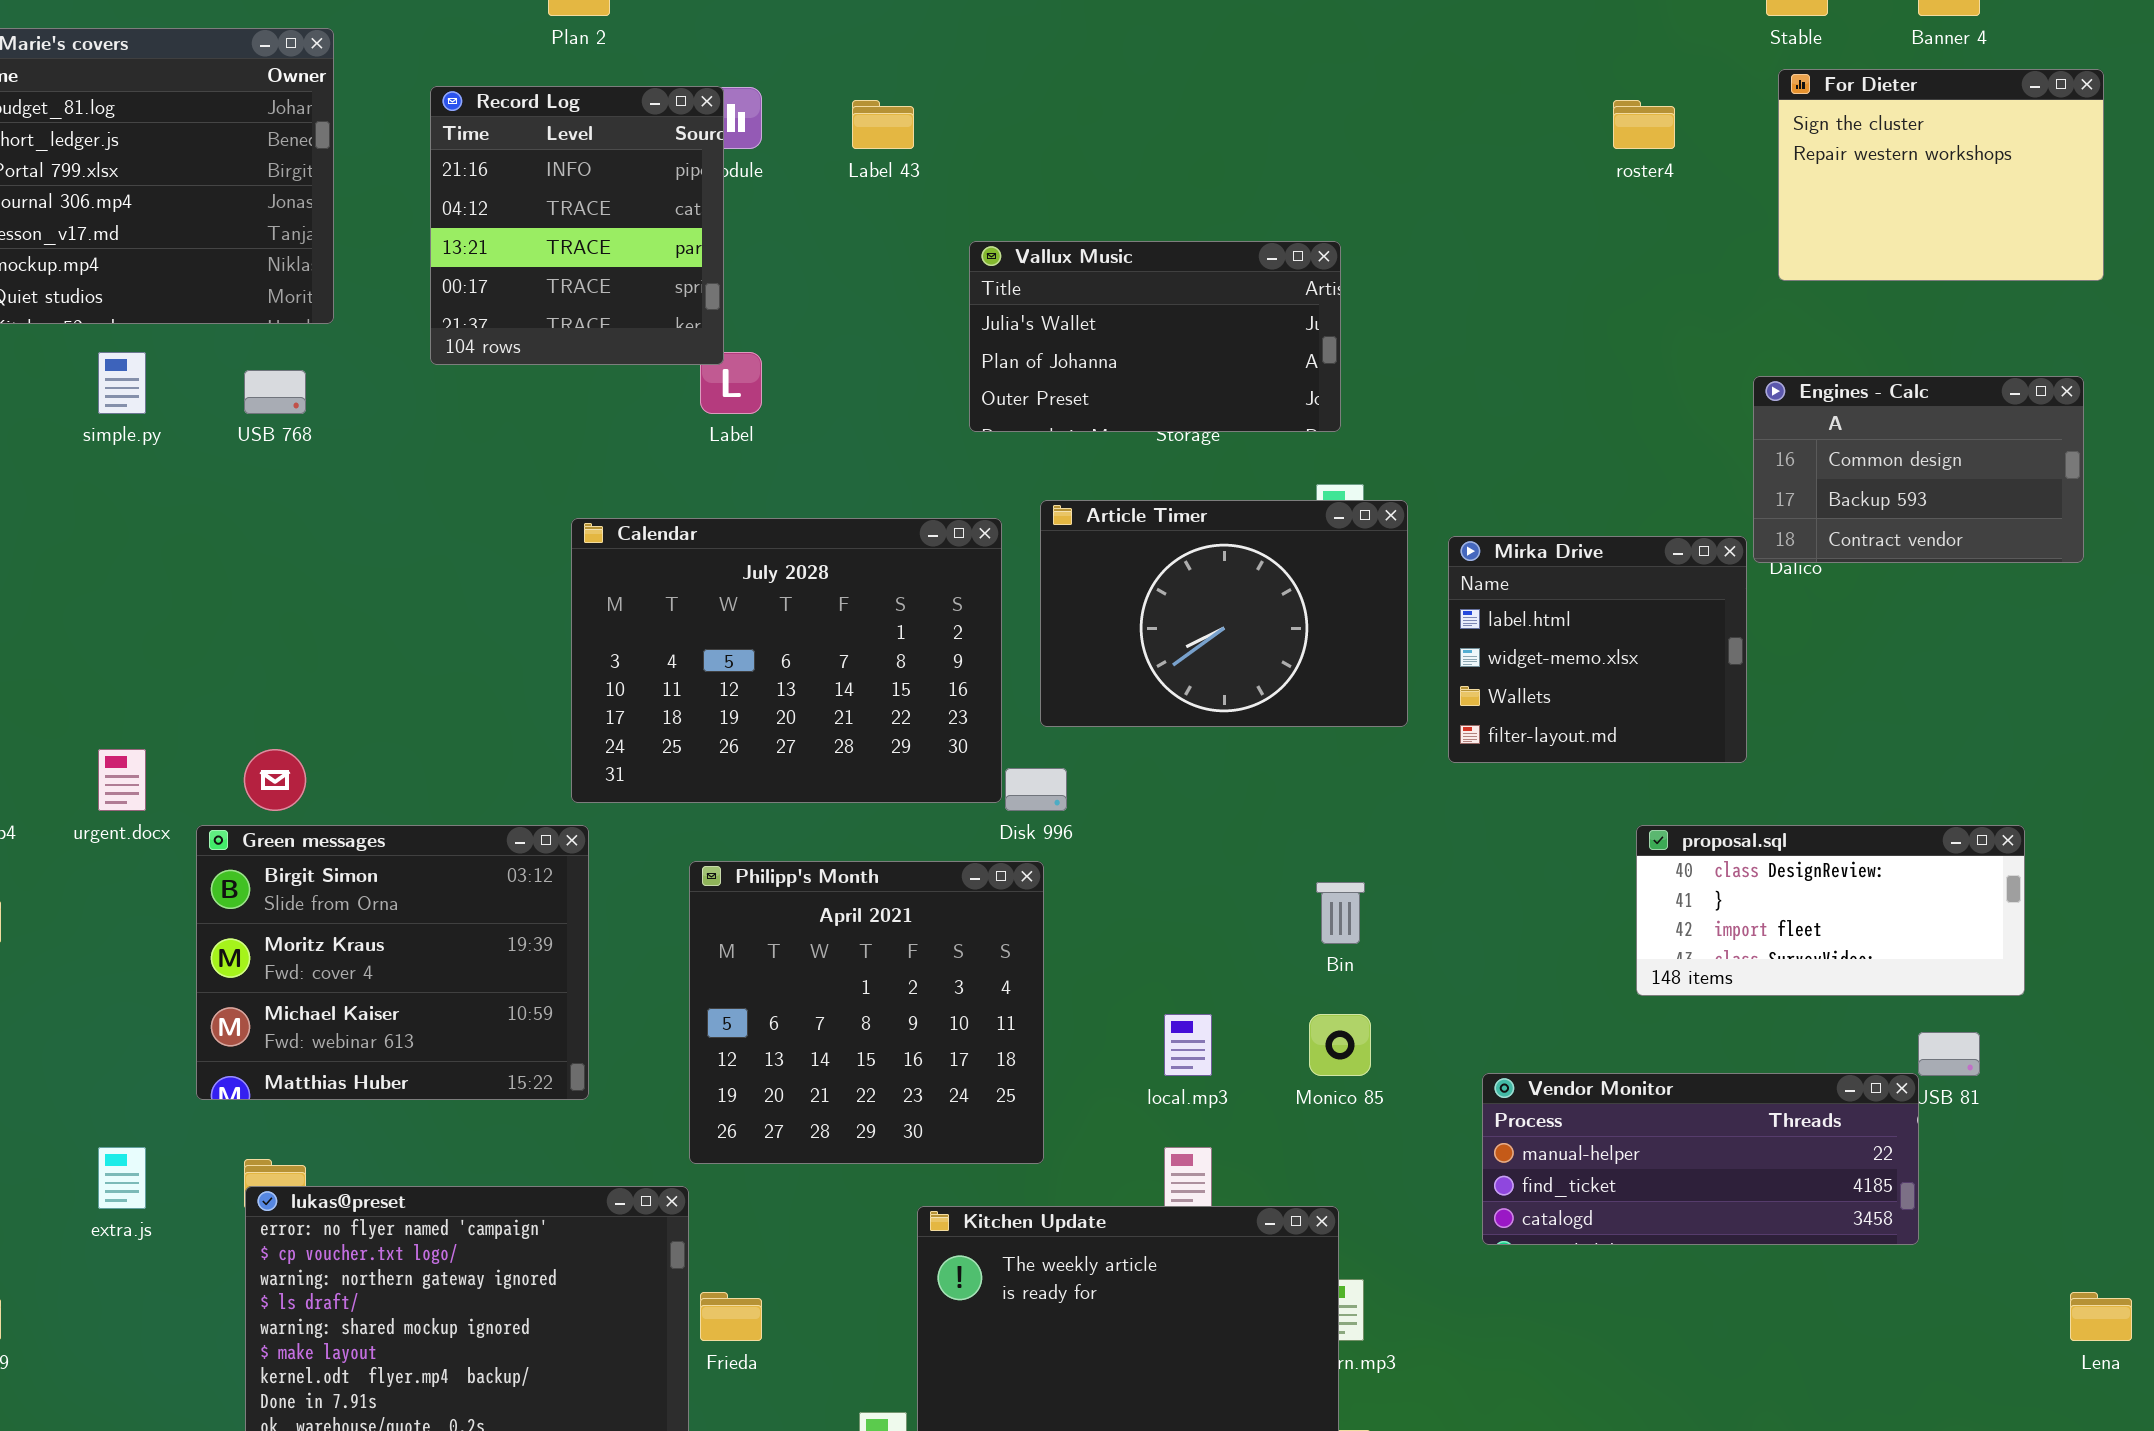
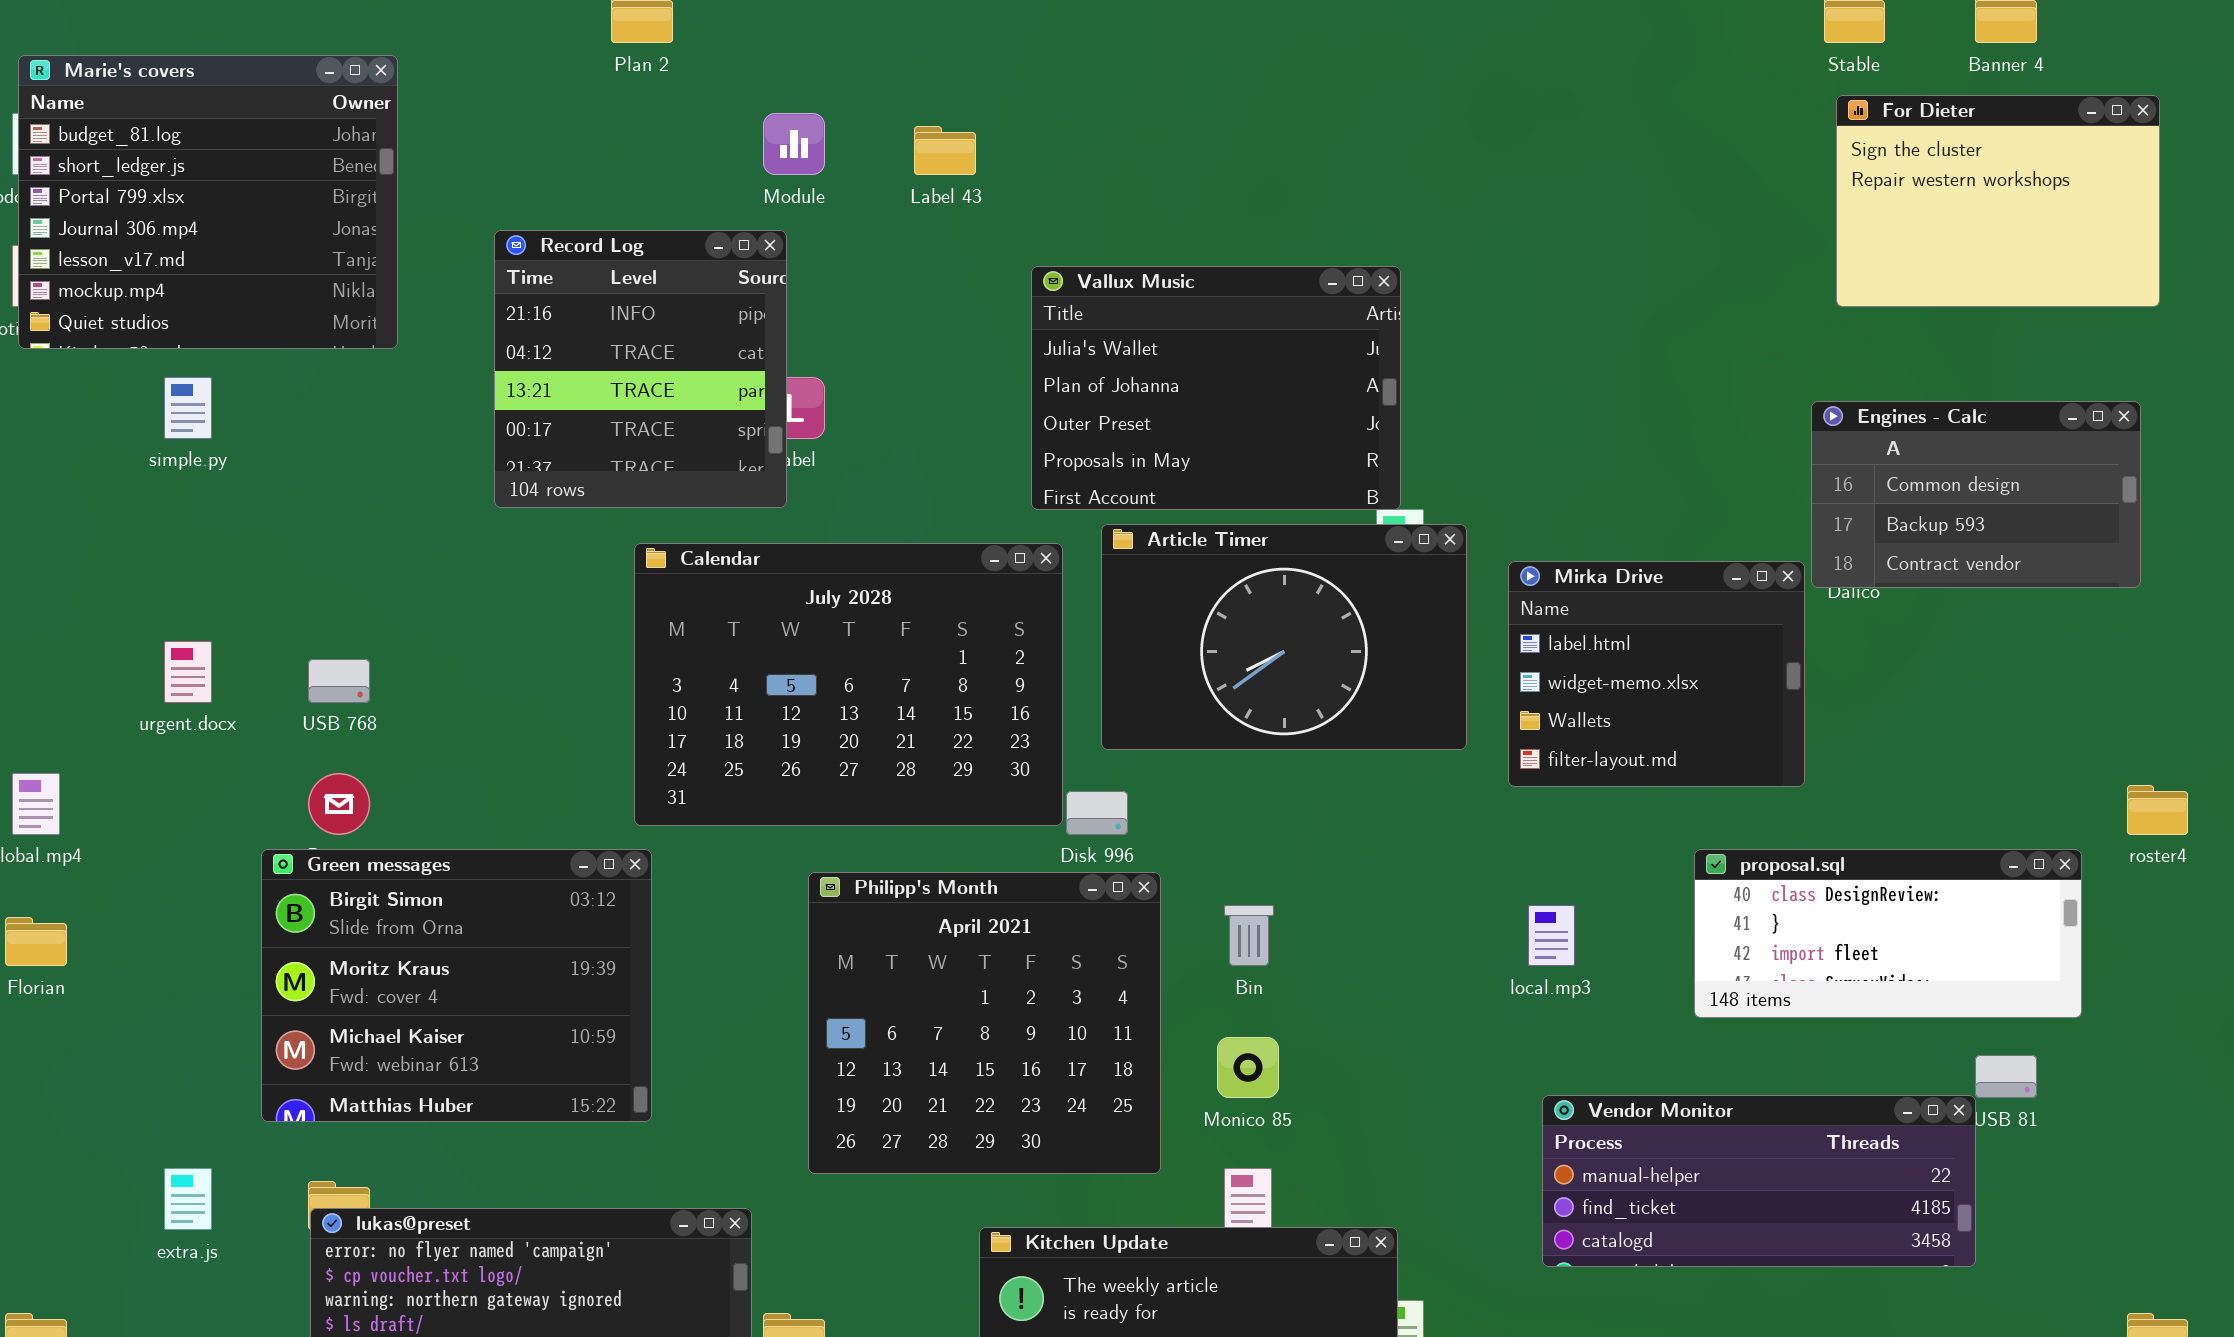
Record Log: [430,86,724,365] -> [494,230,787,508], moved
roster4: [1613,100,1675,149] -> [2127,785,2188,835], moved
Vallux Music: [969,241,1341,432] -> [1031,266,1401,510], resized
USB 768: [244,370,306,414] -> [308,659,370,703], moved
urgent.docx: [98,749,146,811] -> [164,641,212,703], moved
Philipp's Month: [689,861,1044,1164] -> [808,872,1161,1174], moved
Bin: [1316,882,1365,944] -> [1224,905,1274,966], moved
local.mp3: [1164,1014,1212,1076] -> [1528,905,1575,966], moved
Monico 85: [1309,1014,1371,1076] -> [1217,1037,1279,1098], moved

